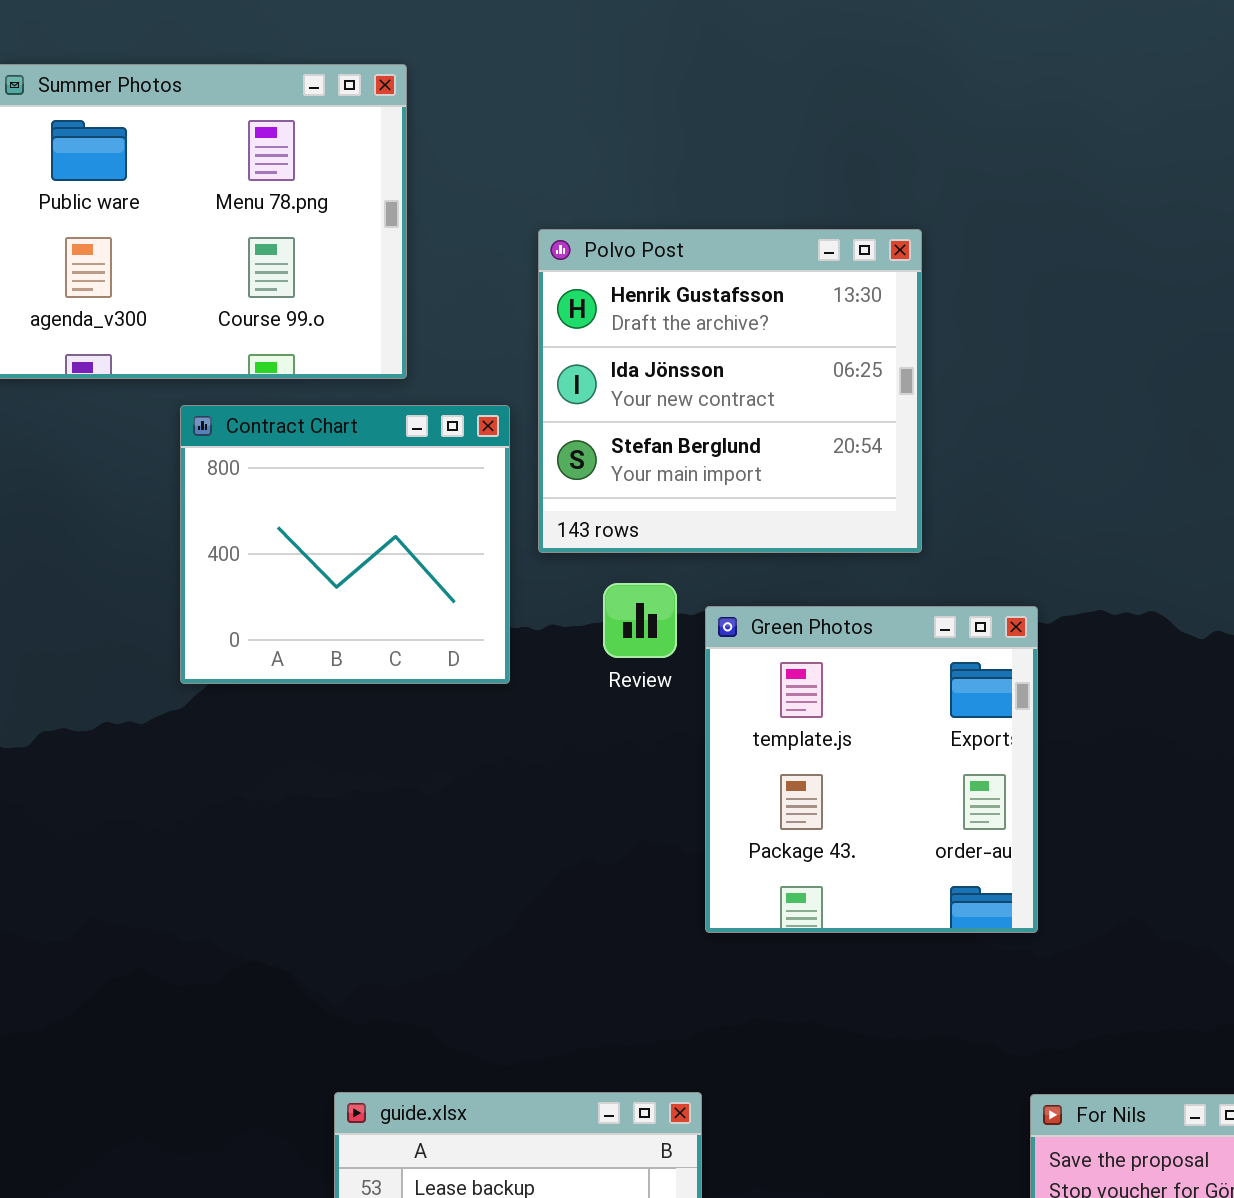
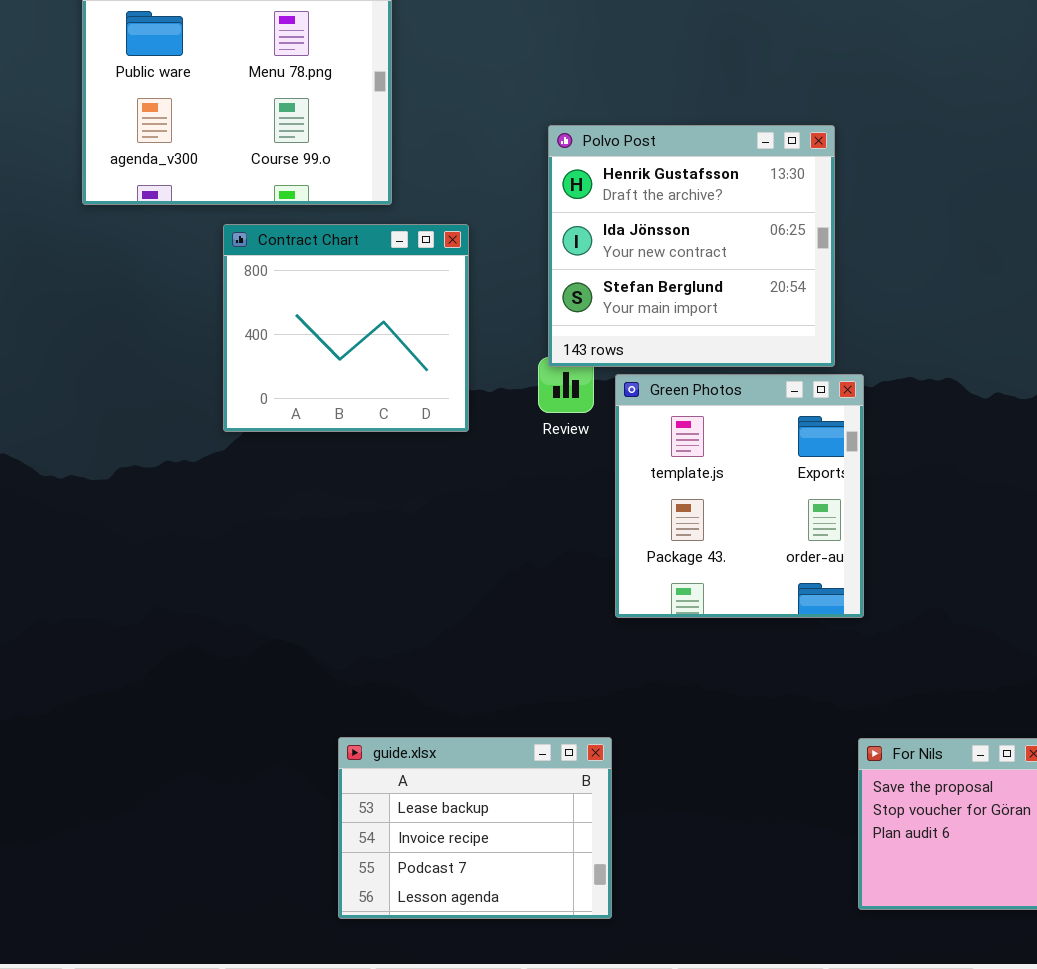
Polvo Post: [538,229,922,553] -> [548,125,835,367], moved

